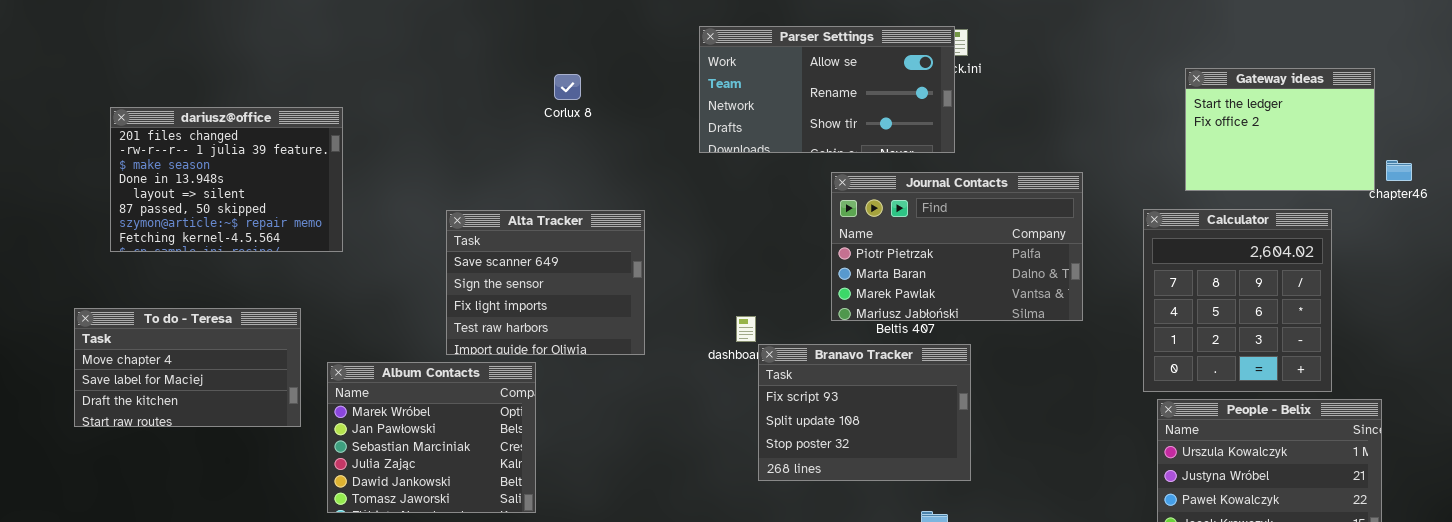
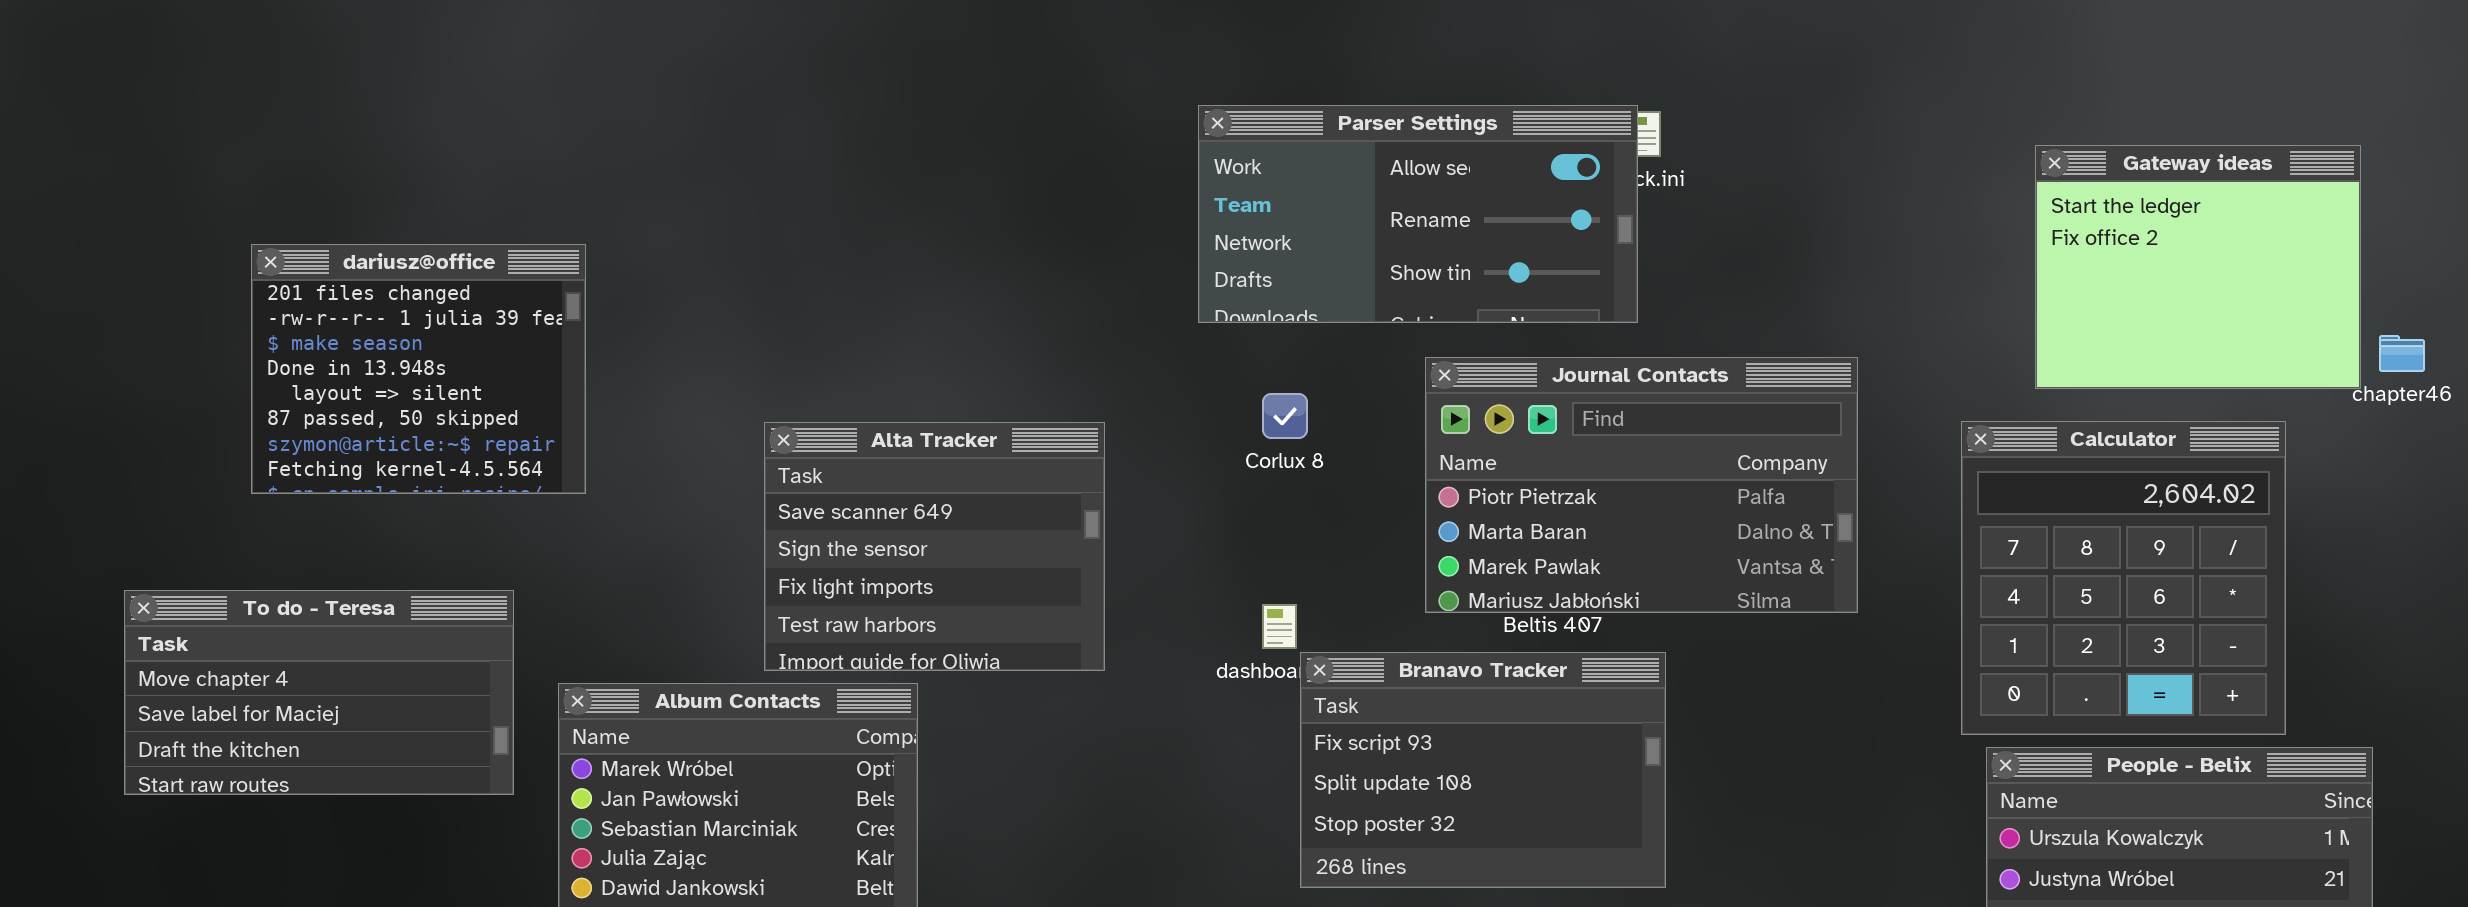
Gateway ideas: [1185,68,1375,191] -> [2035,145,2361,389], resized
Corlux 8: [554,74,581,100] -> [1262,393,1308,439], moved
dariusz@office: [110,107,343,252] -> [251,244,586,494], resized

